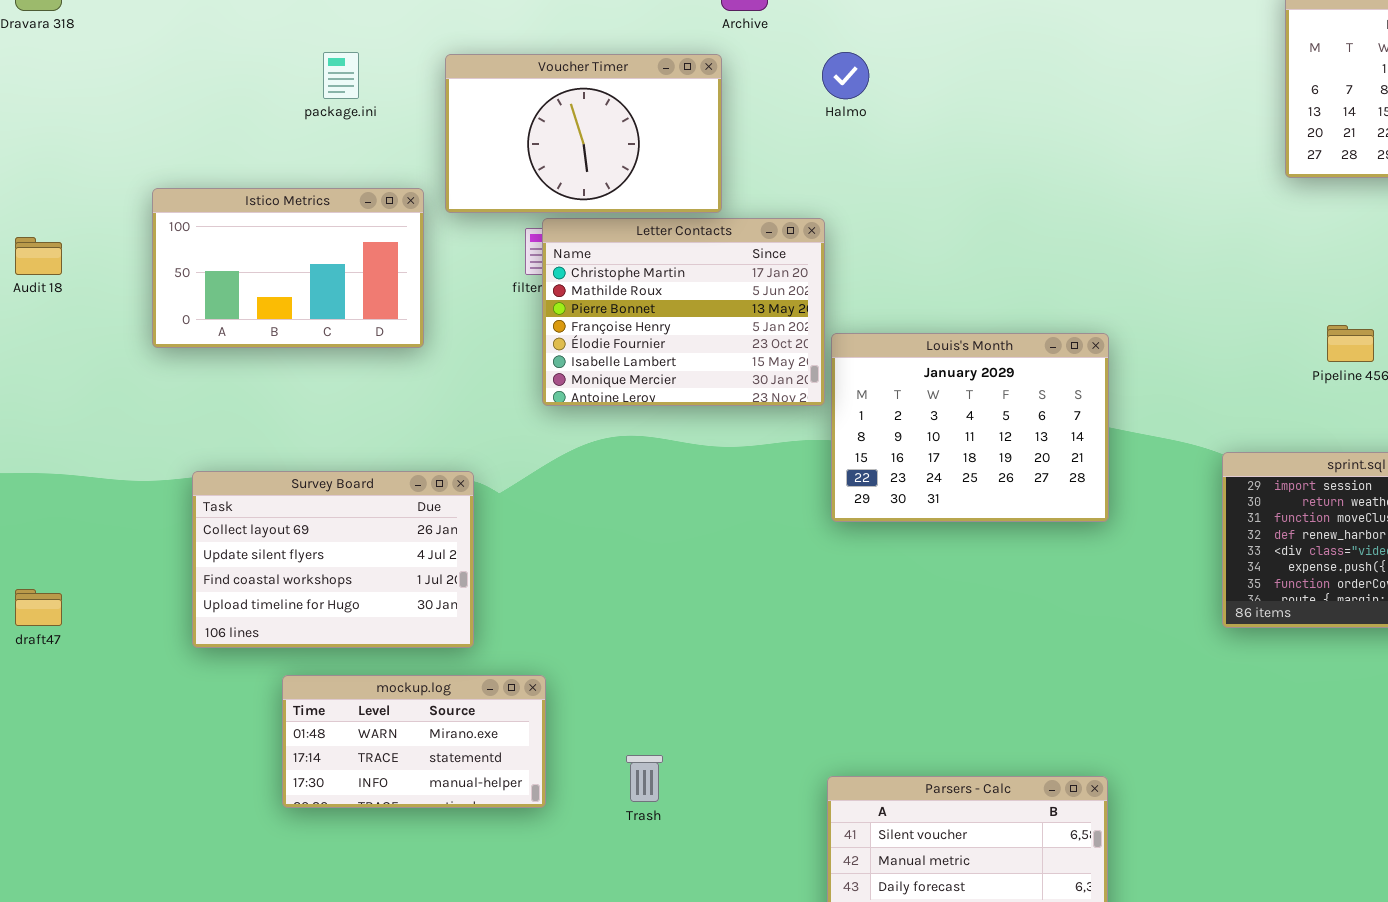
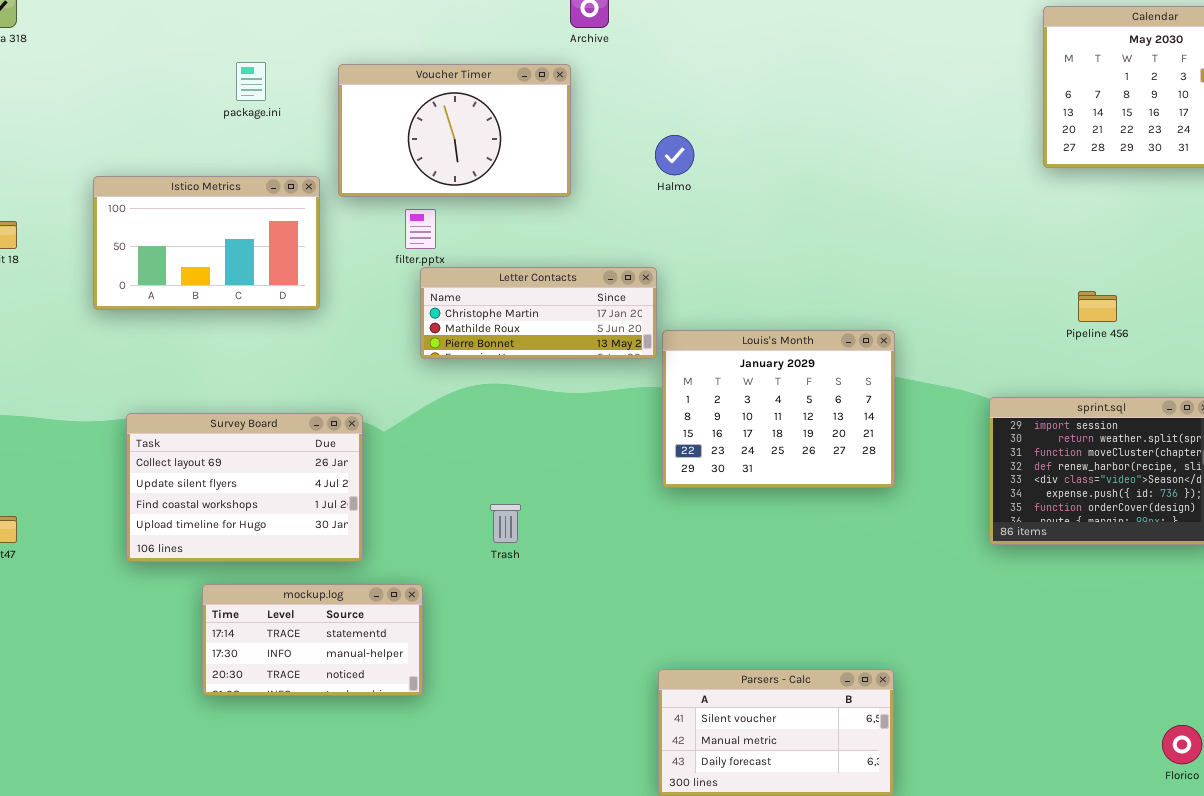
Halmo: [822,52,869,99] -> [655,135,694,175], moved
Letter Contacts: [542,218,825,406] -> [420,267,657,359], resized
Louis's Month: [831,333,1109,522] -> [662,330,895,488], moved
mockup.log: [282,675,546,808] -> [202,584,423,696], scrolled down 1 row
Trash: [626,755,663,802] -> [490,504,521,543], moved

